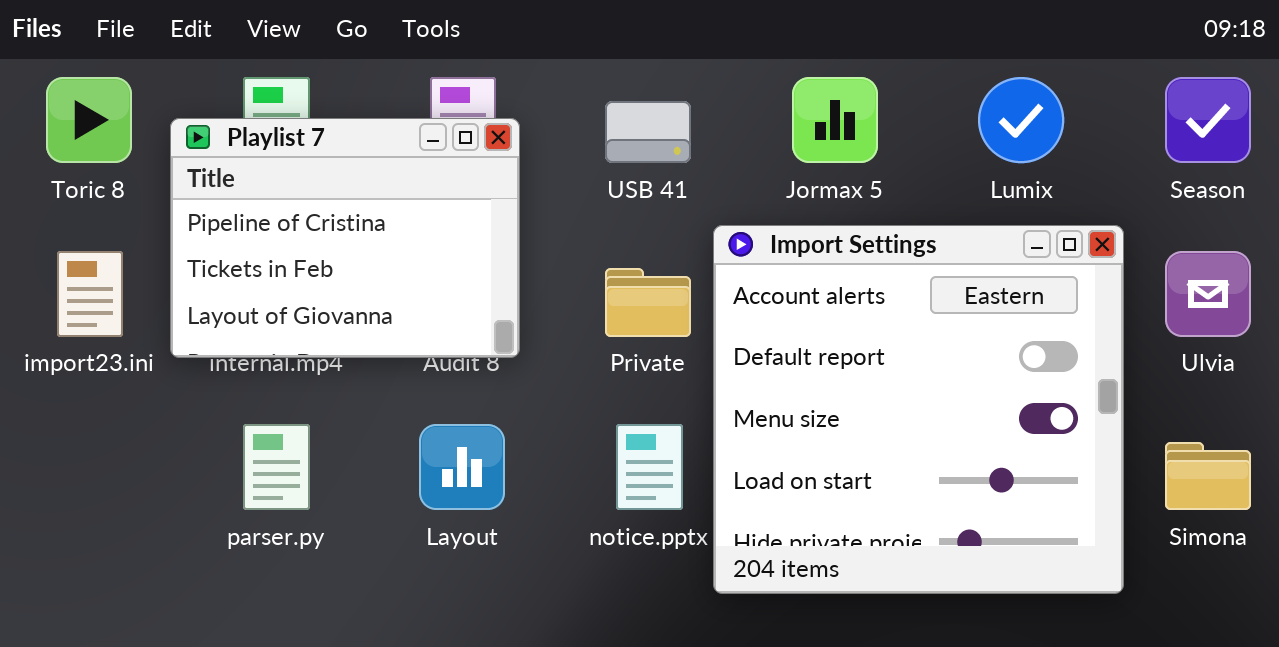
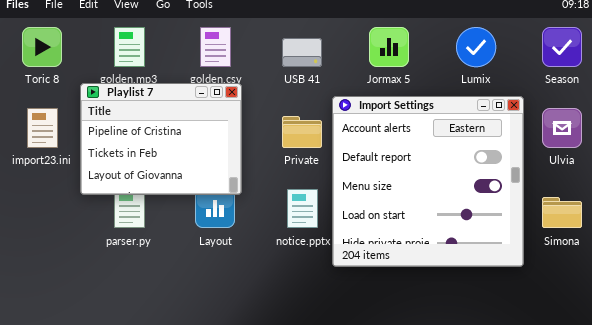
Playlist 7: [170,118,520,358] -> [80,83,242,195], moved

